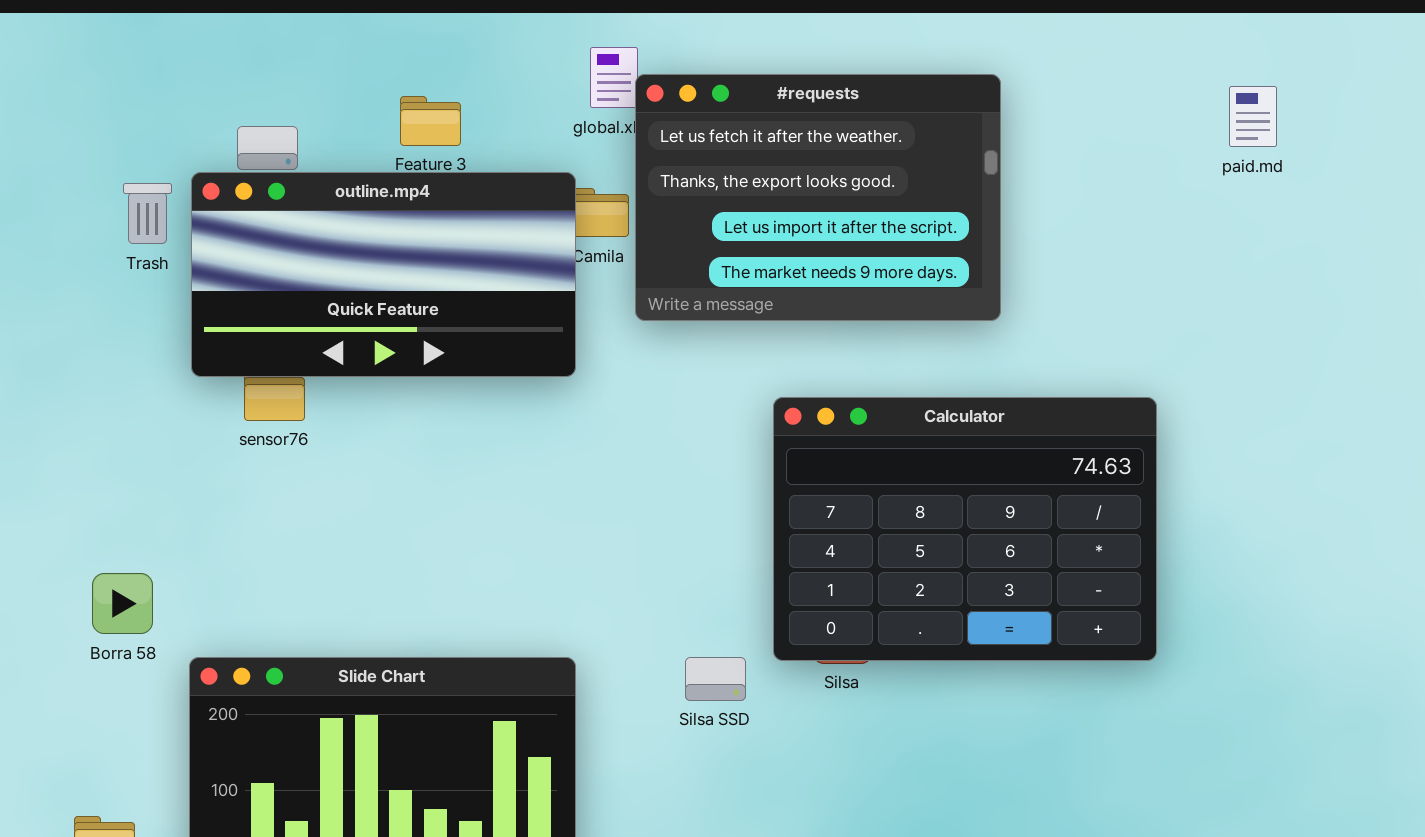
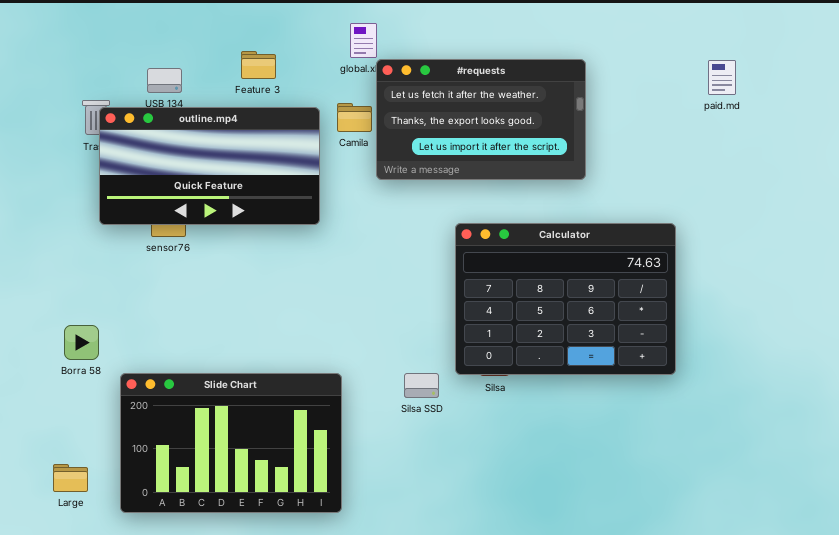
#requests: [635,74,1001,321] -> [376,59,586,180], resized
paid.md: [1229,86,1277,147] -> [708,60,736,95], moved
outline.mp4: [191,172,576,377] -> [99,107,320,225], moved

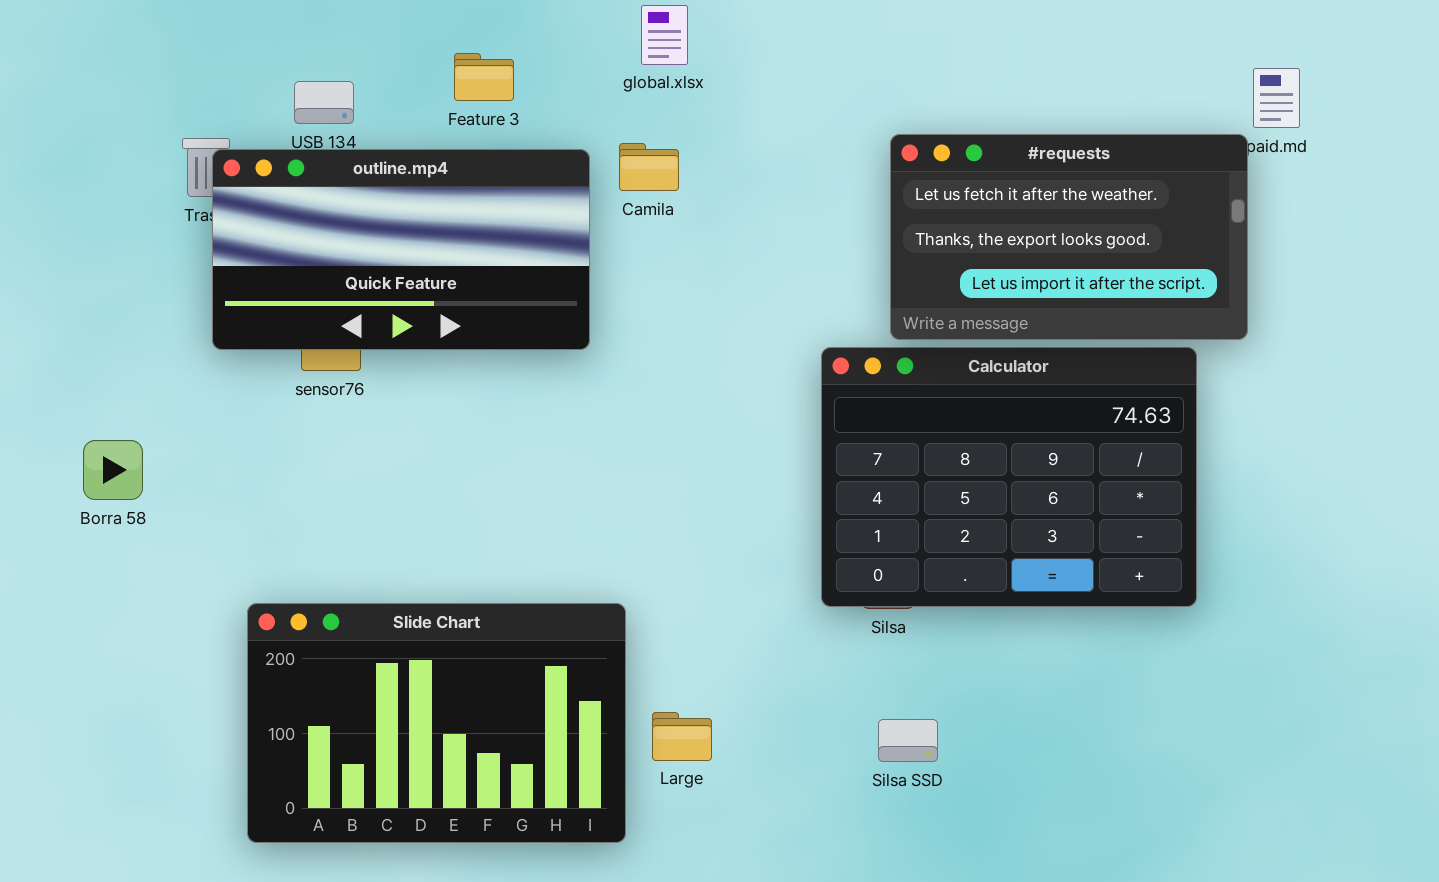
#requests: [376,59,586,180] -> [890,134,1248,340], moved
Borra 58: [64,325,99,360] -> [83,440,143,500], moved
Silsa SSD: [404,373,439,398] -> [878,719,938,762], moved
Large: [53,464,88,492] -> [652,712,712,761], moved

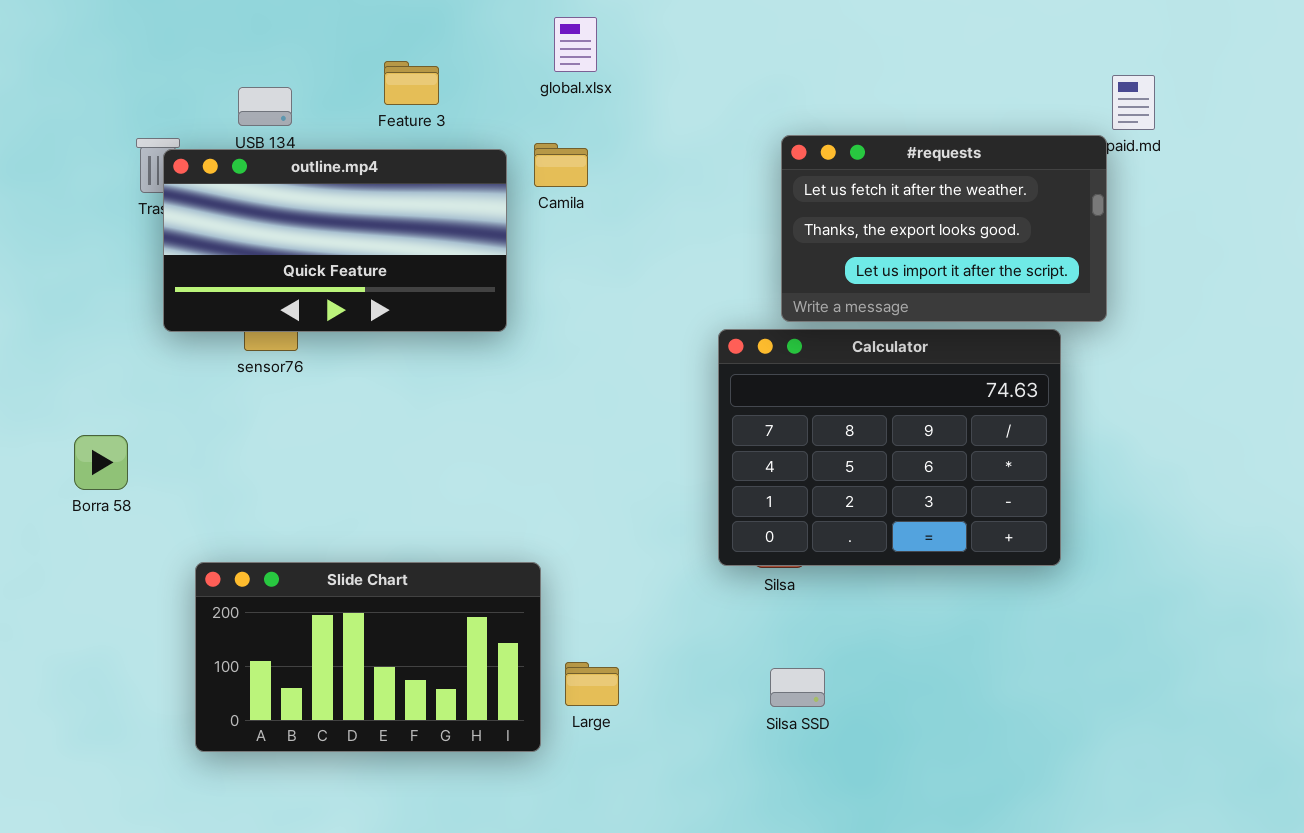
Borra 58: [83,440,143,500] -> [74,435,128,490], moved
Slide Chart: [247,603,626,843] -> [195,562,541,752], resized

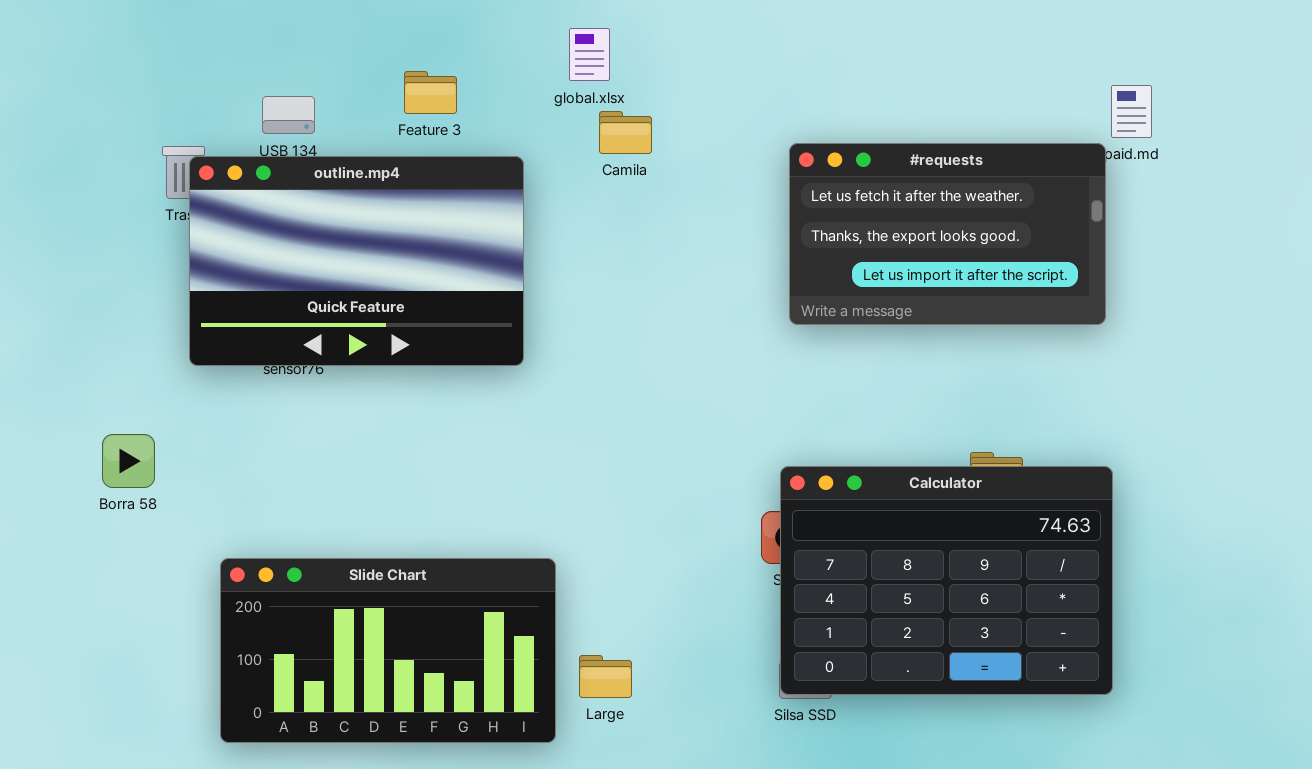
Camila: [534,143,588,187] -> [599,111,652,154], moved
outline.mp4: [163,149,507,332] -> [189,156,524,366], resized
Calculator: [718,329,1061,566] -> [780,466,1113,695], moved

